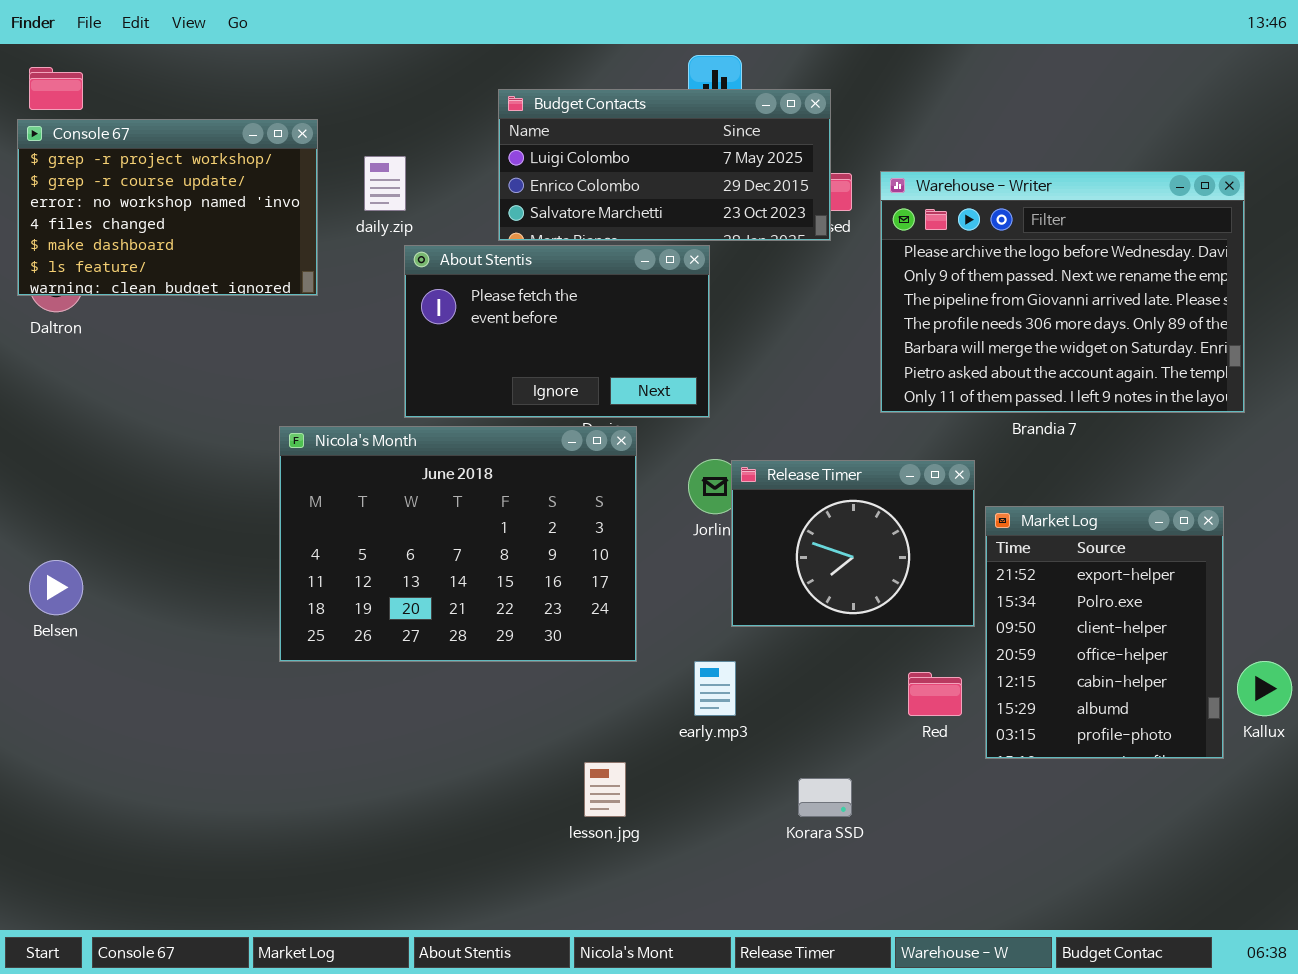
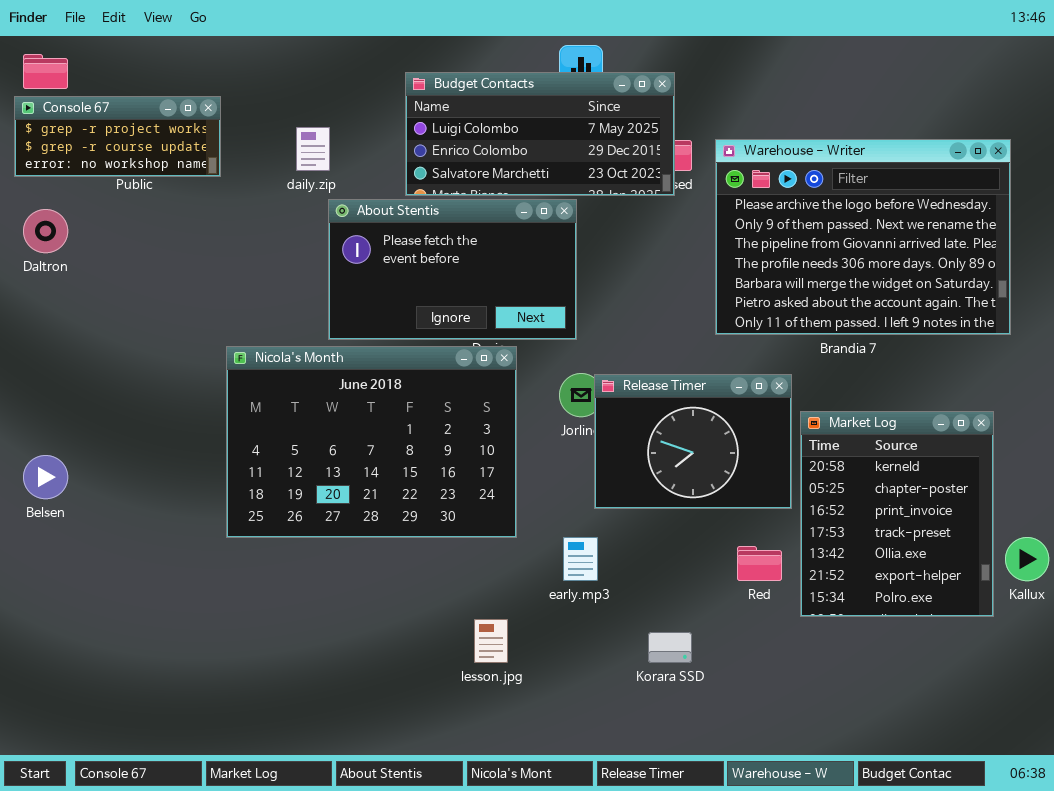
Console 67: [17,119,318,296] -> [14,96,221,177], resized
Market Log: [985,506,1224,759] -> [800,411,994,617], scrolled up 5 rows

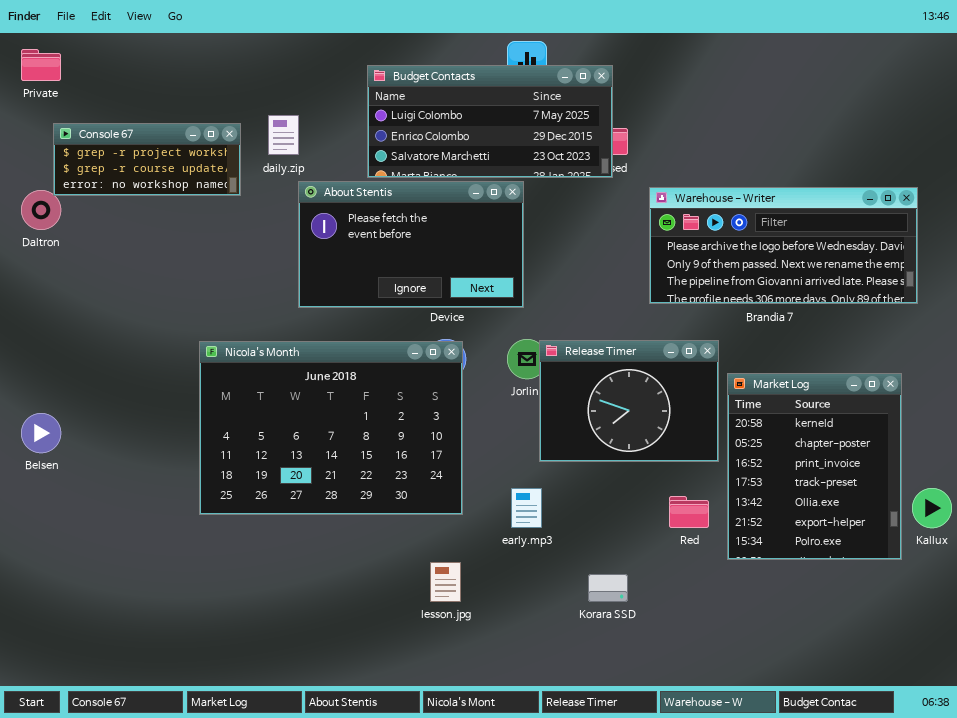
Console 67: [14,96,221,177] -> [53,123,241,196], moved
Warehouse - Writer: [715,139,1011,335] -> [649,187,918,304], resized
Nicola's Month: [226,346,517,538] -> [199,341,463,515], moved

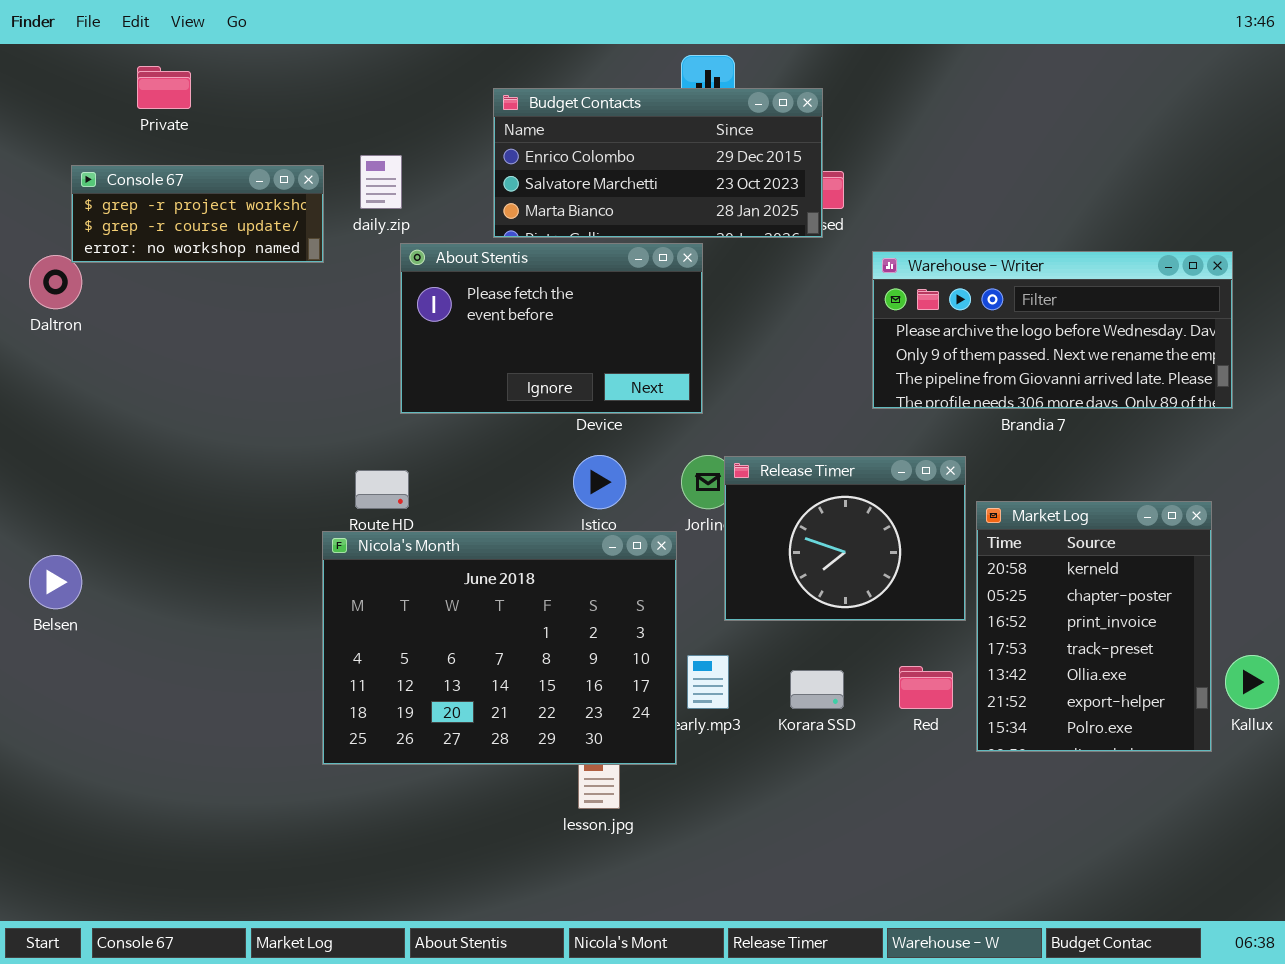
Private: [21,49,61,81] -> [137,66,191,109], moved
Budget Contacts: [367,65,613,178] -> [493,88,823,238], scrolled down 1 row
Nicola's Month: [199,341,463,515] -> [322,531,677,765], moved
Korara SSD: [588,574,628,602] -> [790,670,844,709], moved

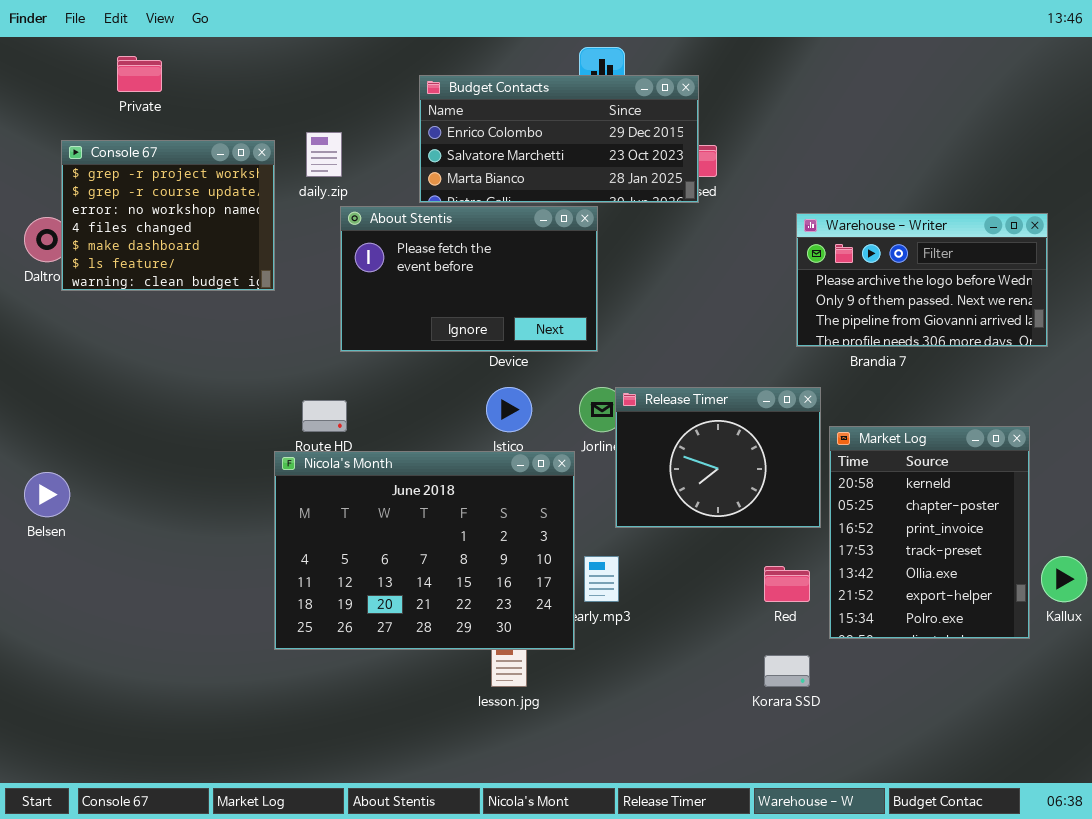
Console 67: [71,165,324,263] -> [61,140,275,291], resized
Warehouse - Writer: [872,251,1233,409] -> [796,213,1048,347], resized
Korara SSD: [790,670,844,709] -> [764,655,810,687], moved

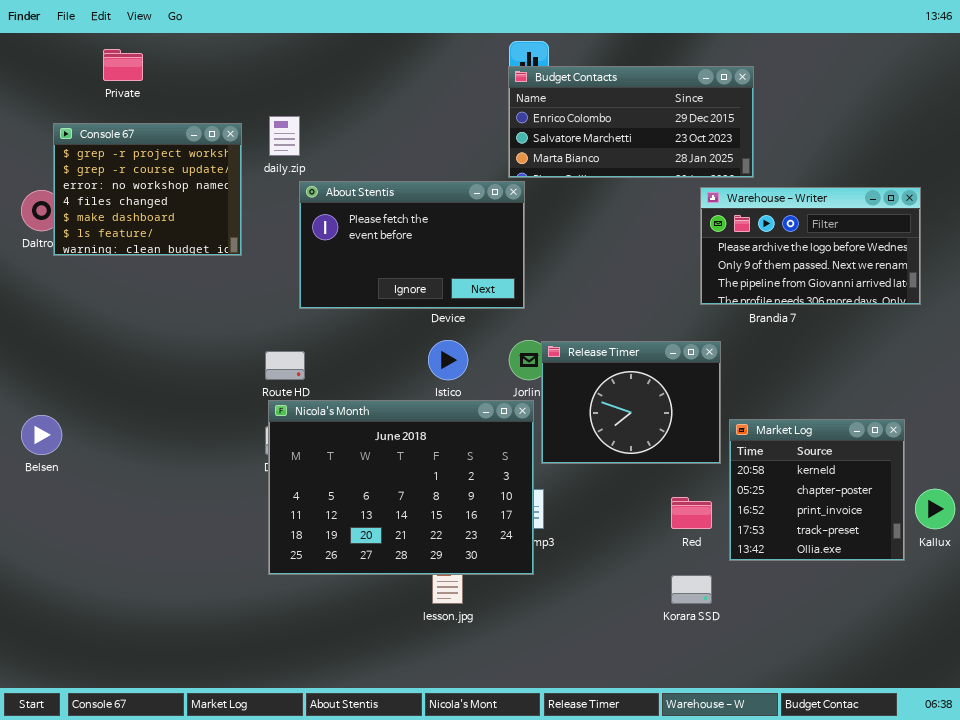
Budget Contacts: [419,75,699,203] -> [508,66,754,178], moved
Market Log: [829,426,1030,639] -> [729,419,905,561], resized
Nicola's Month: [274,451,575,650] -> [268,400,534,575], moved

